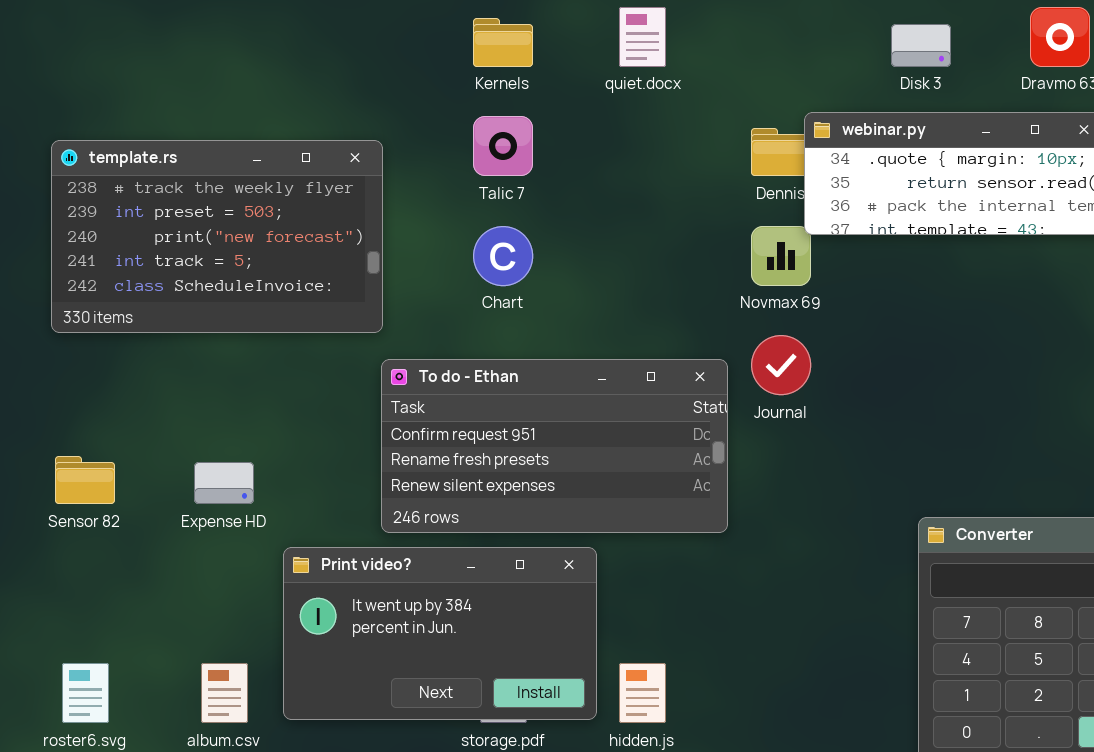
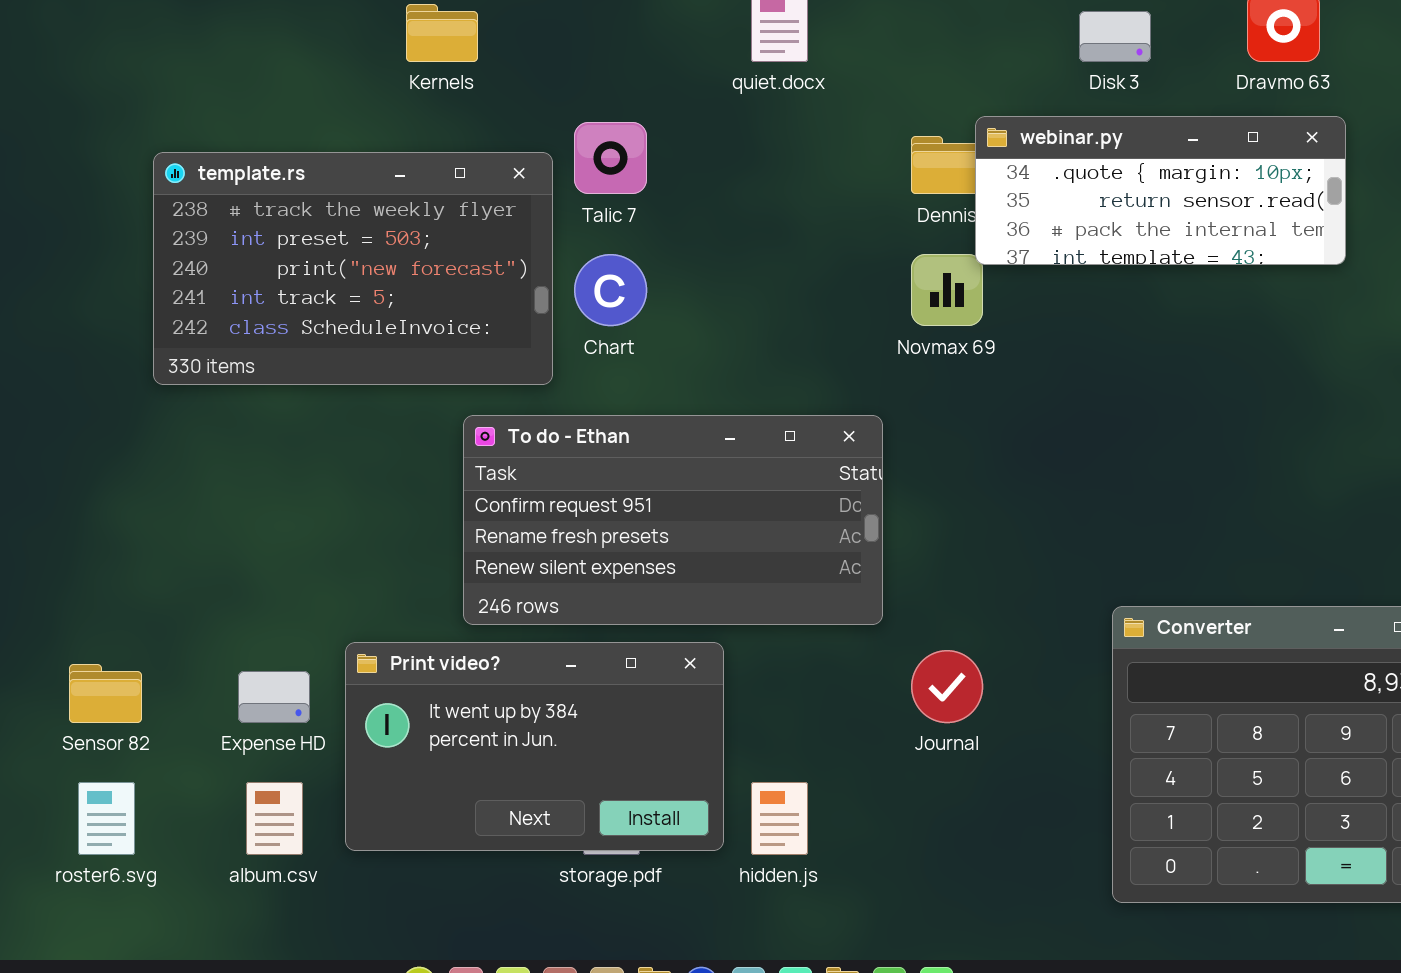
Kernels: [473,18,533,67] -> [406,4,478,62], moved
template.rs: [51,140,383,333] -> [153,152,553,385], moved
Journal: [751,335,811,395] -> [911,650,983,723], moved
Sensor 82: [55,456,115,504] -> [69,664,142,723], moved
Expense HD: [194,462,254,504] -> [238,671,310,723], moved

